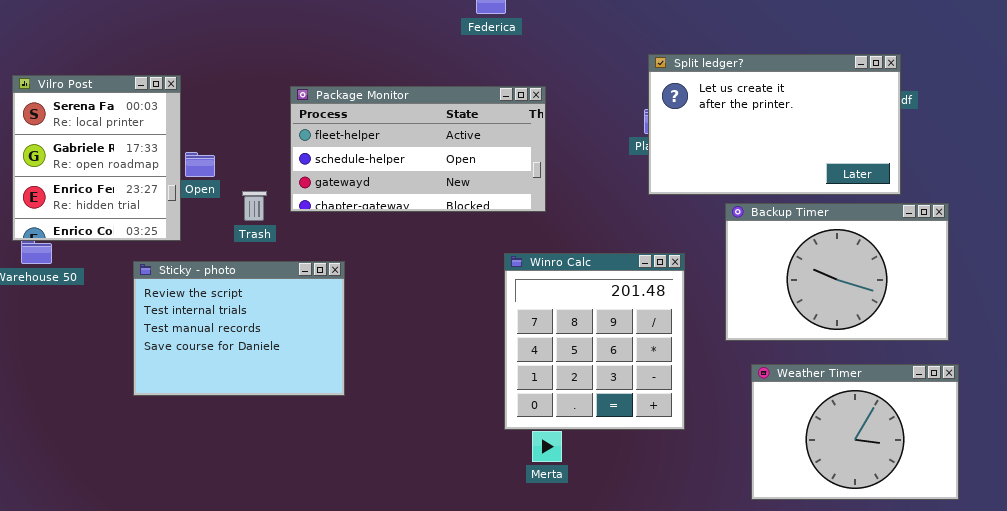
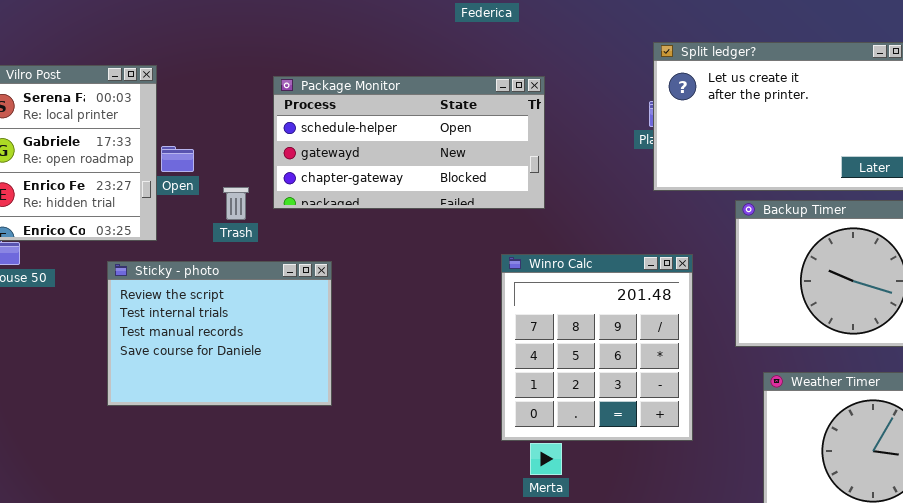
Package Monitor: [290,86,546,212] -> [273,76,545,209], scrolled down 1 row

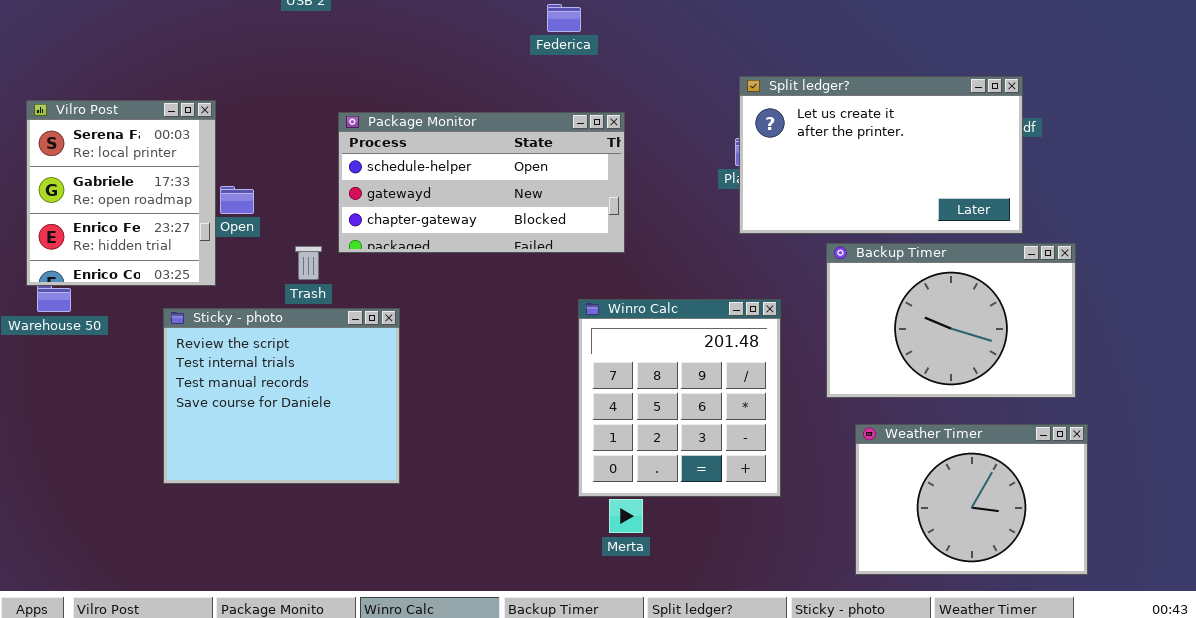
Trash: [223,187,249,220] -> [295,246,322,280], moved
Sticky - photo: [107,261,332,406] -> [163,308,400,484], resized

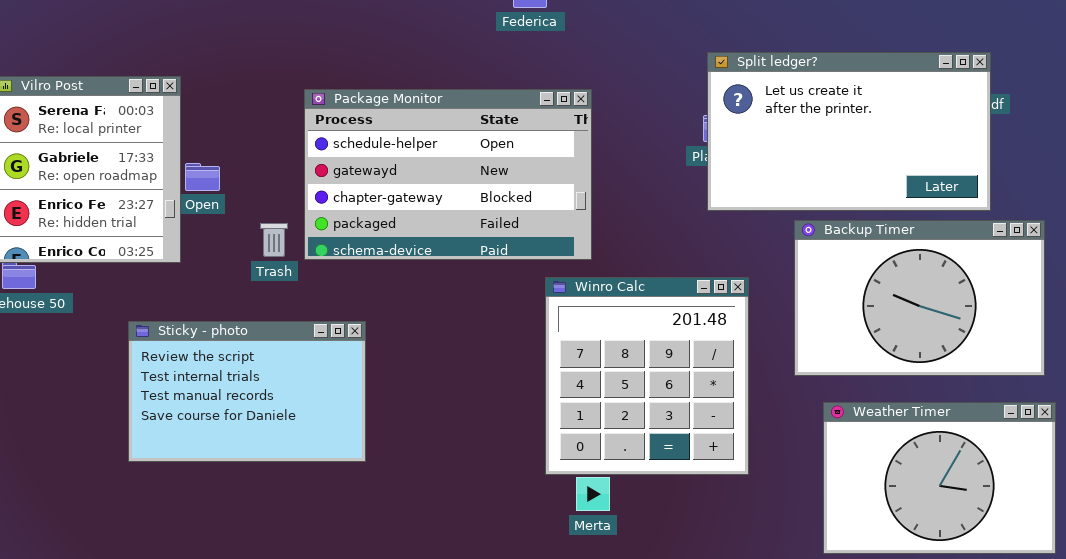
Package Monitor: [338,112,625,253] -> [304,89,592,260], resized
Sticky - photo: [163,308,400,484] -> [128,321,366,462], resized

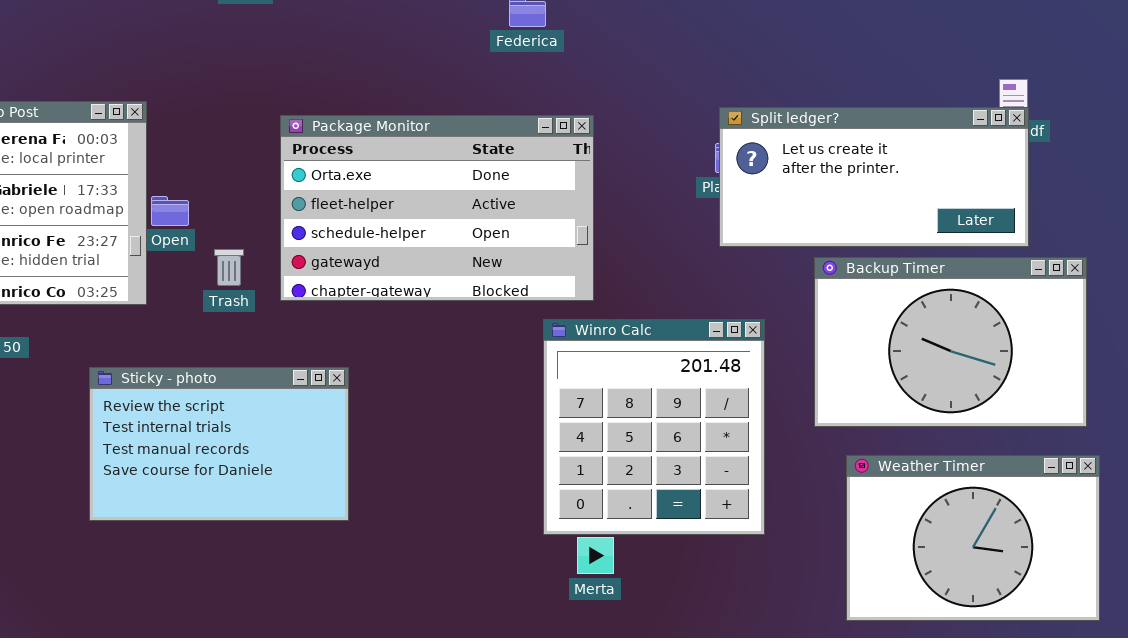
Split ledger?: [707,52,991,211] -> [719,107,1029,247], resized
Package Monitor: [304,89,592,260] -> [280,115,594,301], scrolled up 2 rows
Trash: [260,223,288,257] -> [214,249,244,286], moved

